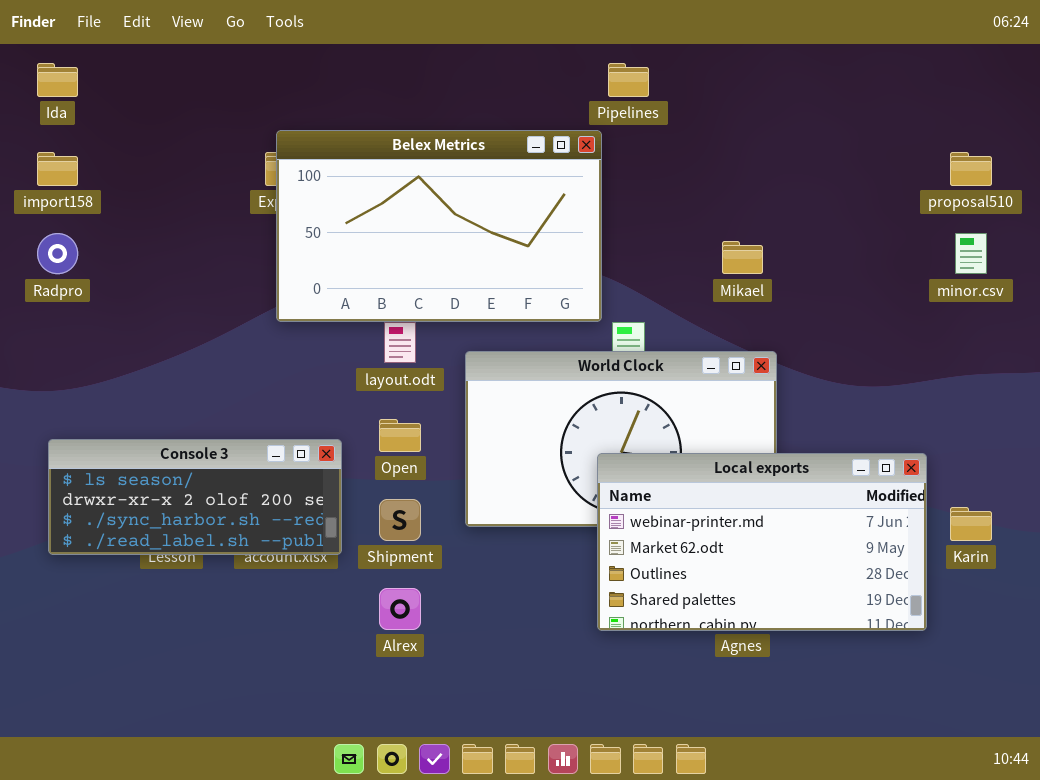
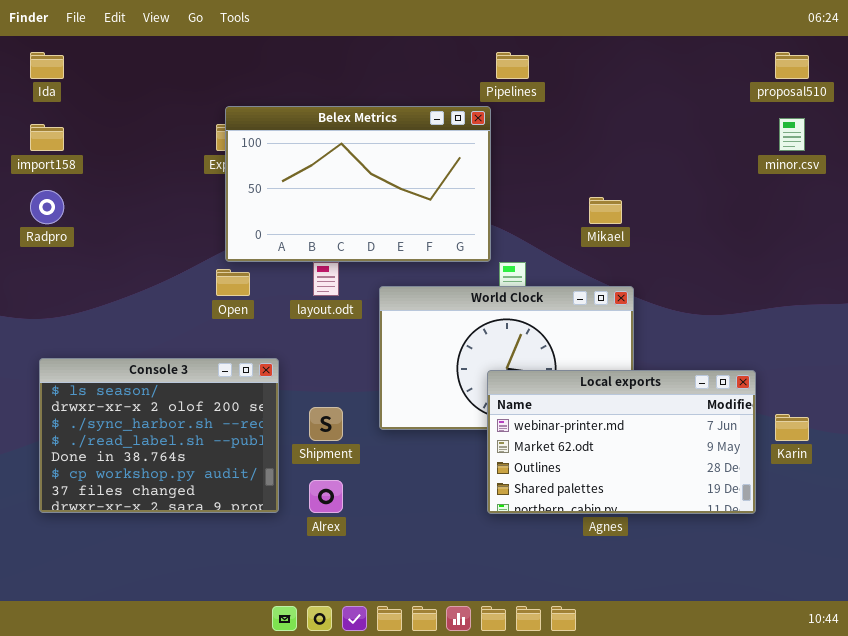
proposal510: [950,152,992,186] -> [775,52,809,79], moved
minor.csv: [955,233,987,274] -> [779,118,805,151], moved
Open: [379,419,421,452] -> [216,269,250,296], moved
Console 3: [48,439,342,555] -> [39,358,279,513], resized

